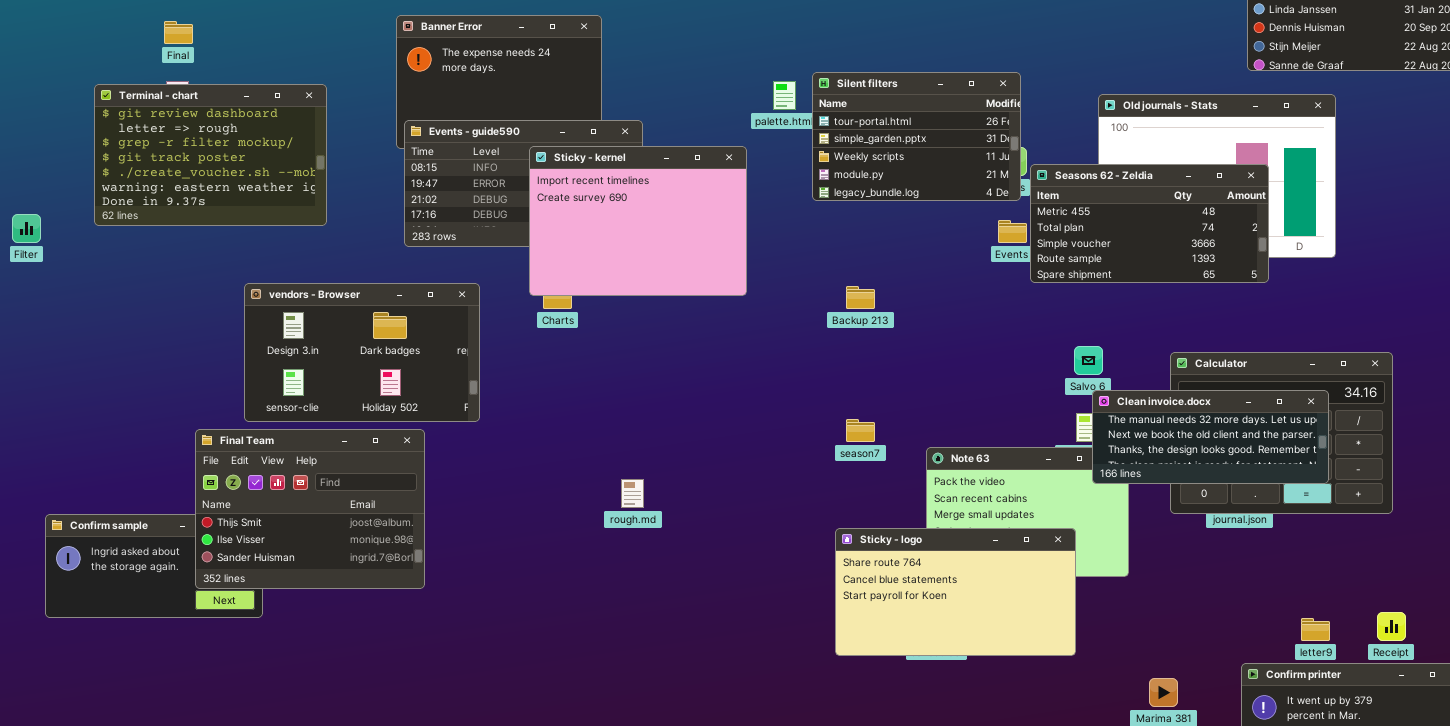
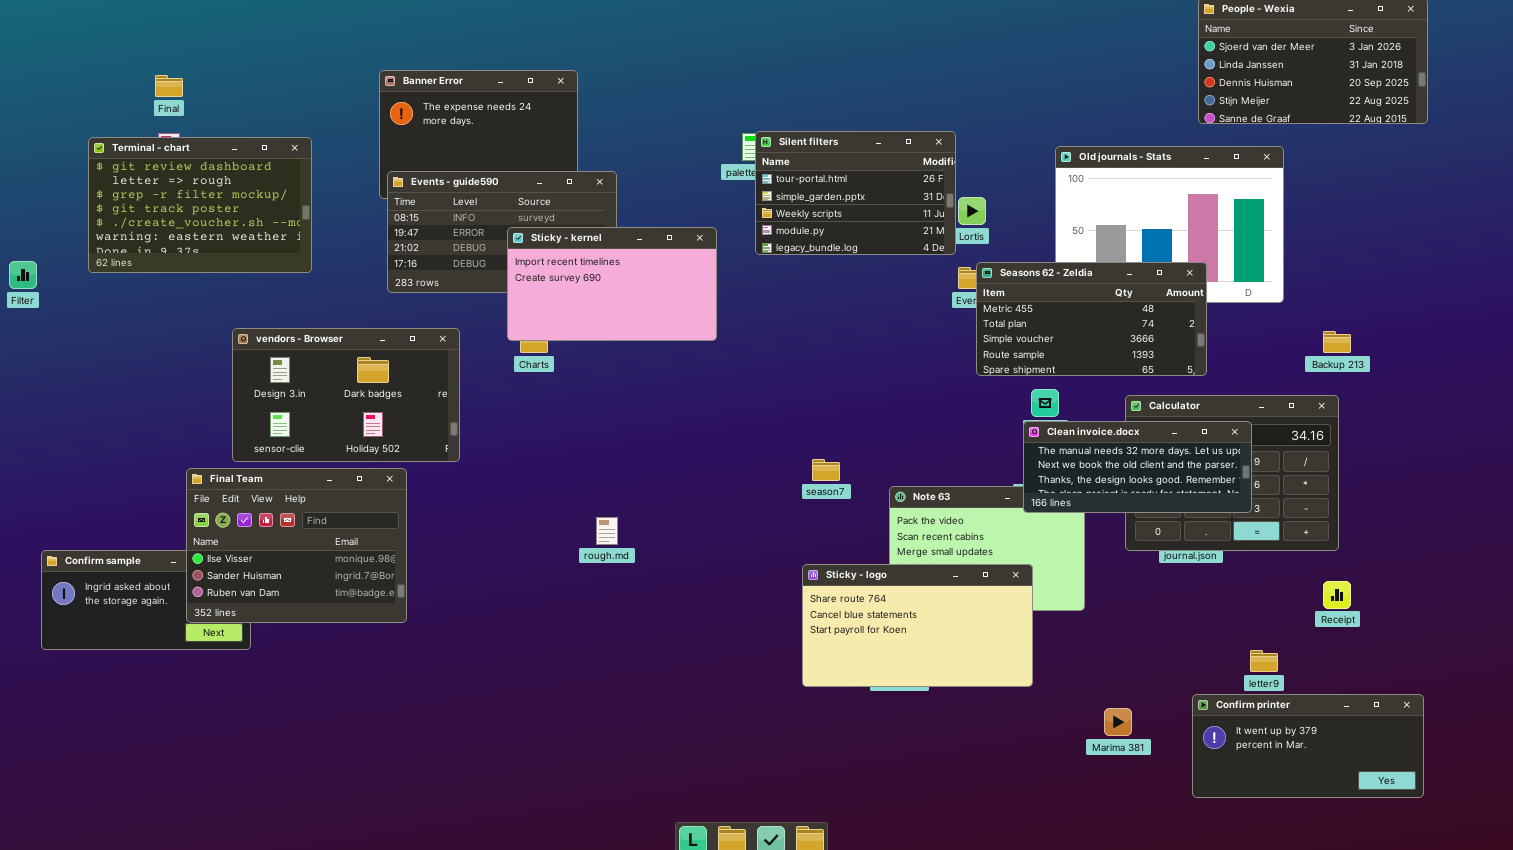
Silent filters: [812,72,1021,201] -> [755,131,956,255], moved
Sticky - kernel: [529,146,747,296] -> [507,227,717,341], resized
Seasons 62 - Zeldia: [1030,164,1269,283] -> [976,262,1207,376], moved
Backup 213: [846,286,875,309] -> [1323,331,1351,353], moved
Clean invoice.docx: [1092,390,1329,484] -> [1023,421,1252,513], moved
Final Team: [195,429,425,589] -> [186,468,407,623], scrolled down 1 row
Receipt: [1377,612,1406,641] -> [1323,581,1351,609], moved

